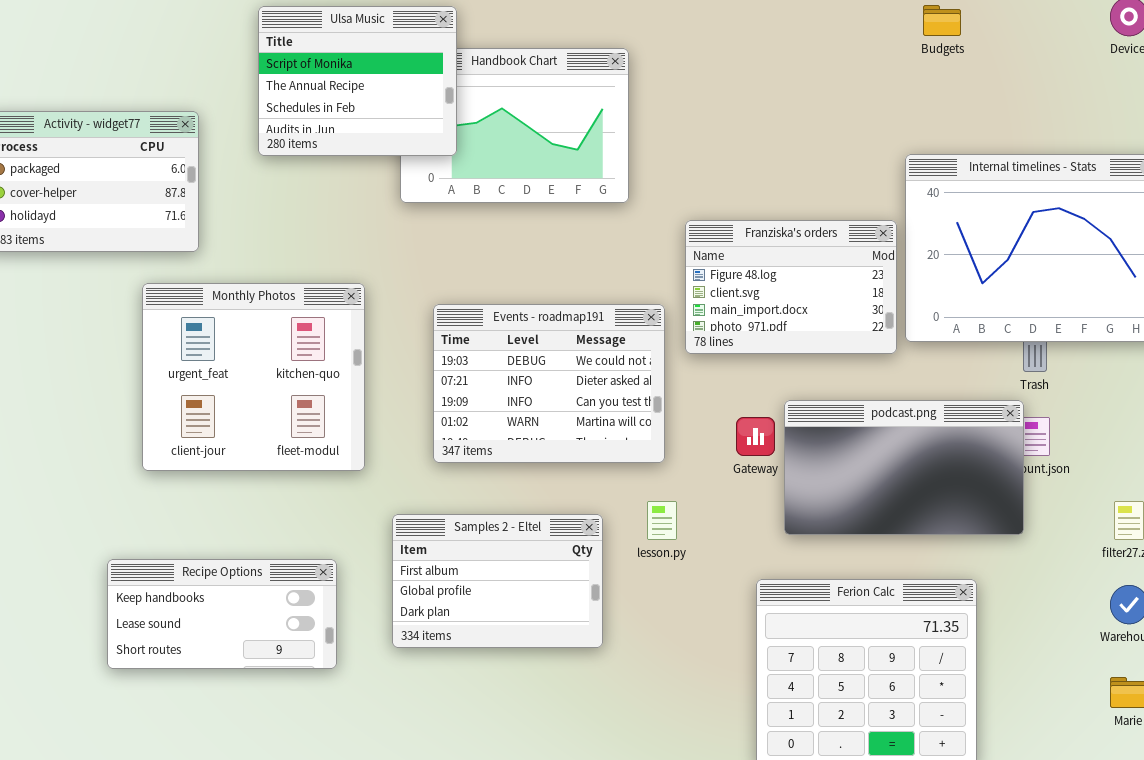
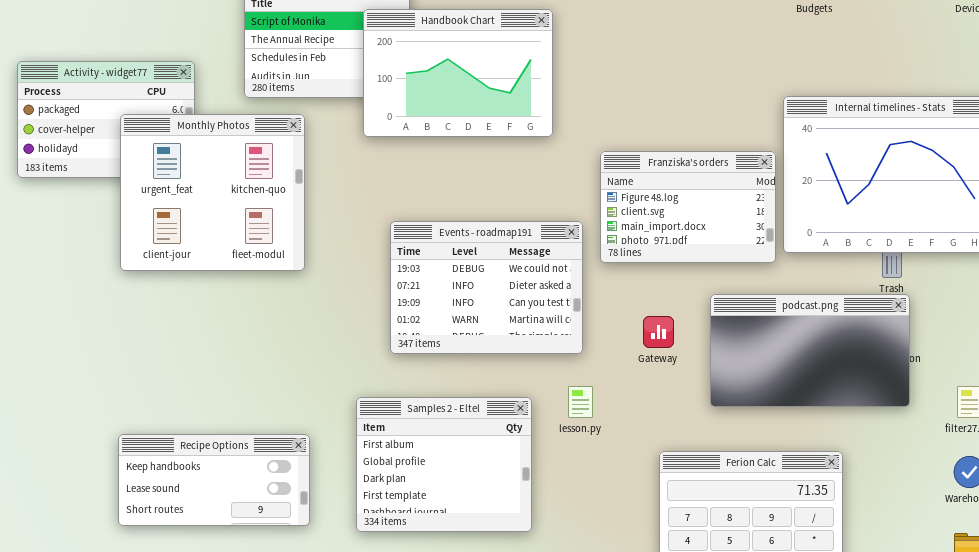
Handbook Chart: [400,48,629,203] -> [363,9,553,137], raised
Monthly Photos: [142,283,365,471] -> [120,114,305,271], moved
podcast.png: [784,400,1024,535] -> [710,294,910,407], moved
Samples 2 - Eltel: [392,514,603,648] -> [356,397,532,532], resized

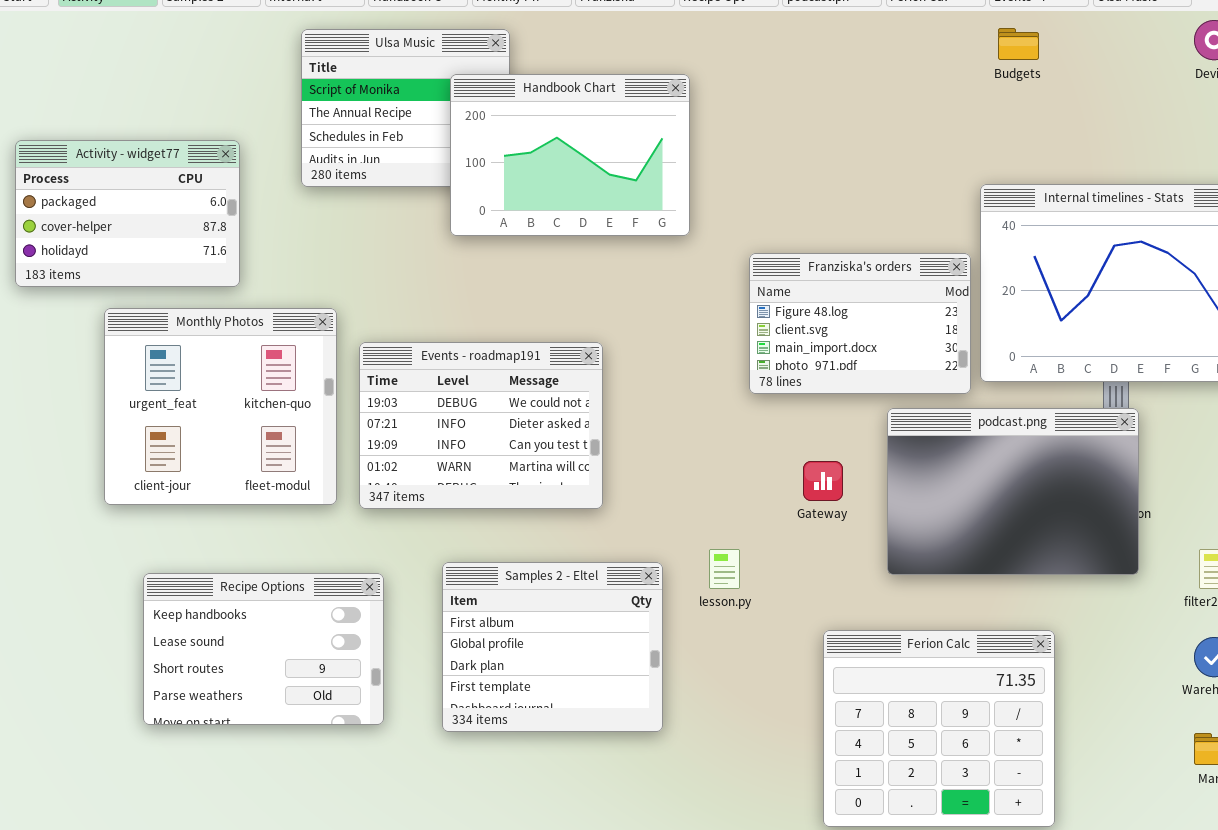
Monthly Photos: [120,114,305,271] -> [104,308,337,505], moved
Events - roadmap191: [390,221,583,354] -> [359,342,603,509], moved
podcast.png: [710,294,910,407] -> [887,408,1139,575], resized
Recipe Options: [118,434,310,526] -> [143,573,384,725], resized

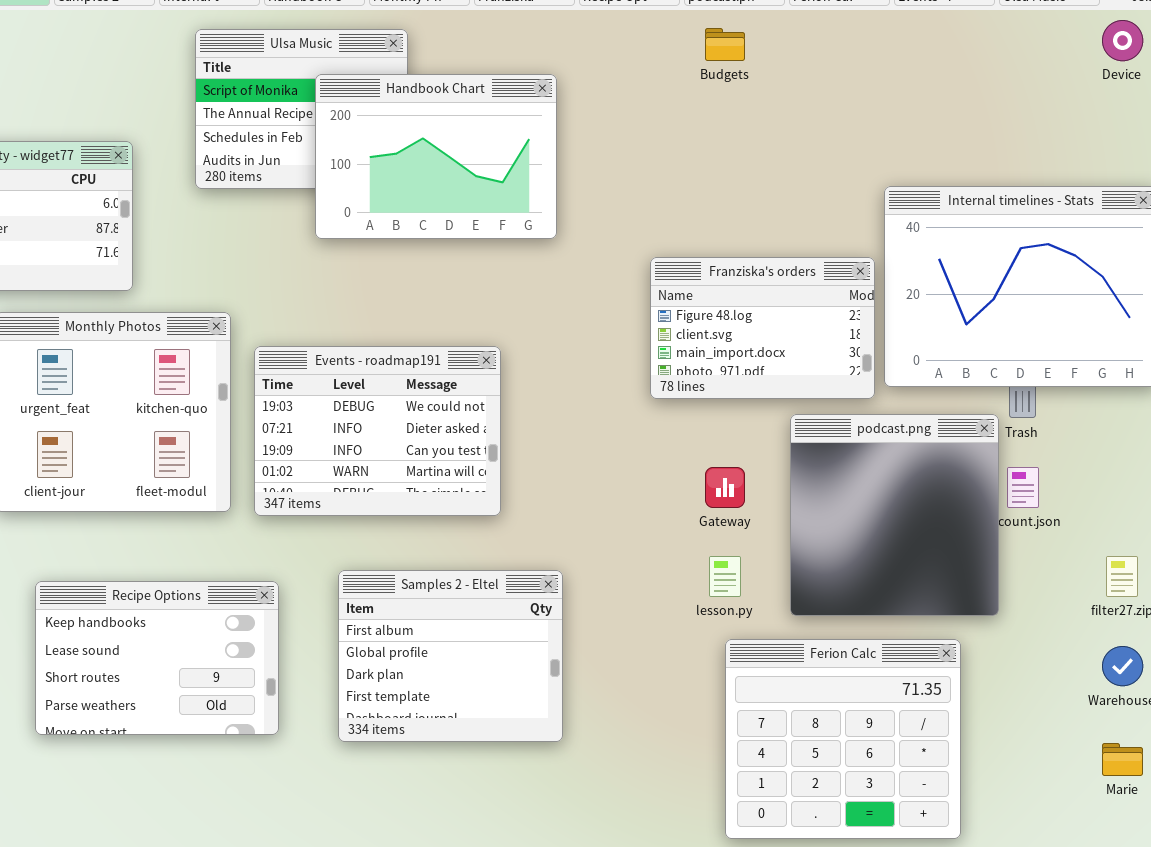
Budgets: [998,28,1039,60] -> [705,28,745,61], moved
Handbook Chart: [450,74,690,236] -> [315,74,557,239], moved
podcast.png: [887,408,1139,575] -> [790,414,999,616], resized
lesson.py: [709,549,740,589] -> [709,556,741,597], moved

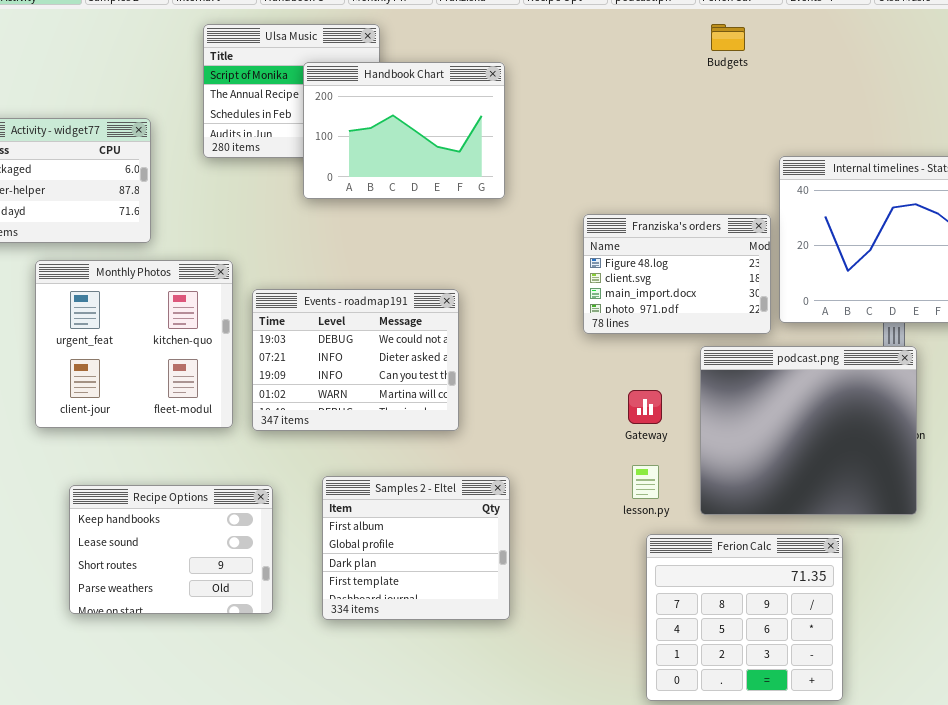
Budgets: [705,28,745,61] -> [711,24,745,51], moved
podcast.png: [790,414,999,616] -> [700,346,917,515], resized

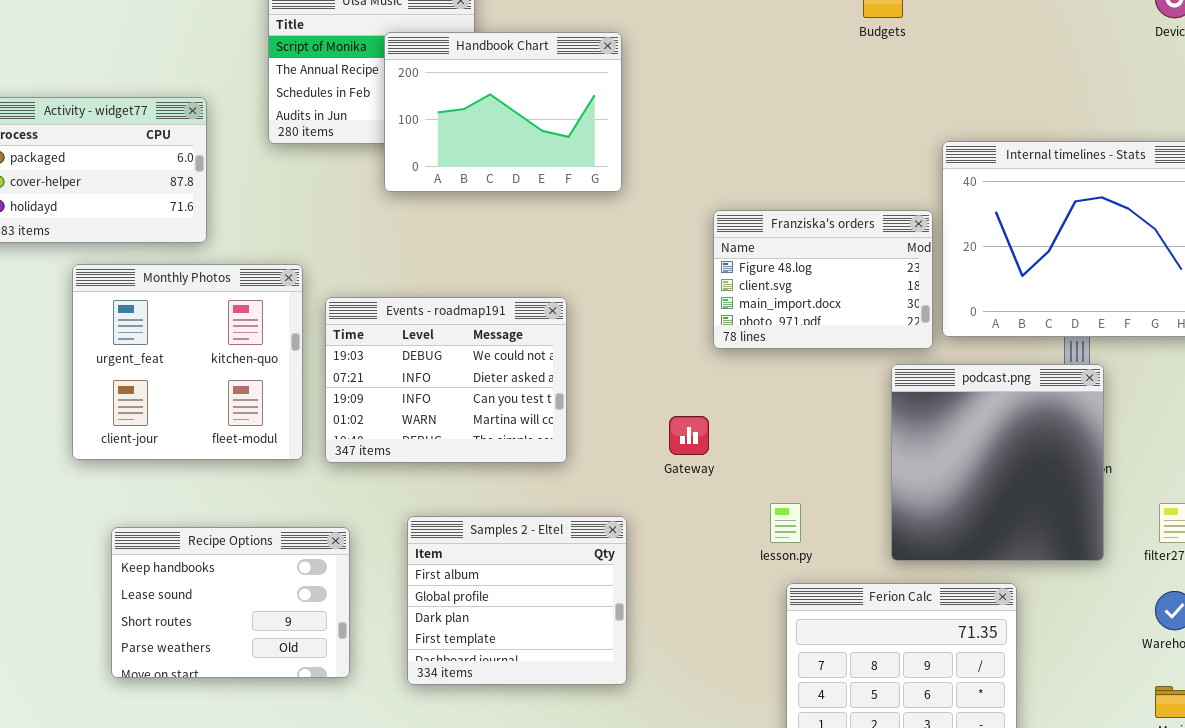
podcast.png: [700,346,917,515] -> [891,364,1104,561], resized
Gateway: [628,390,662,424] -> [669,416,709,455], moved

